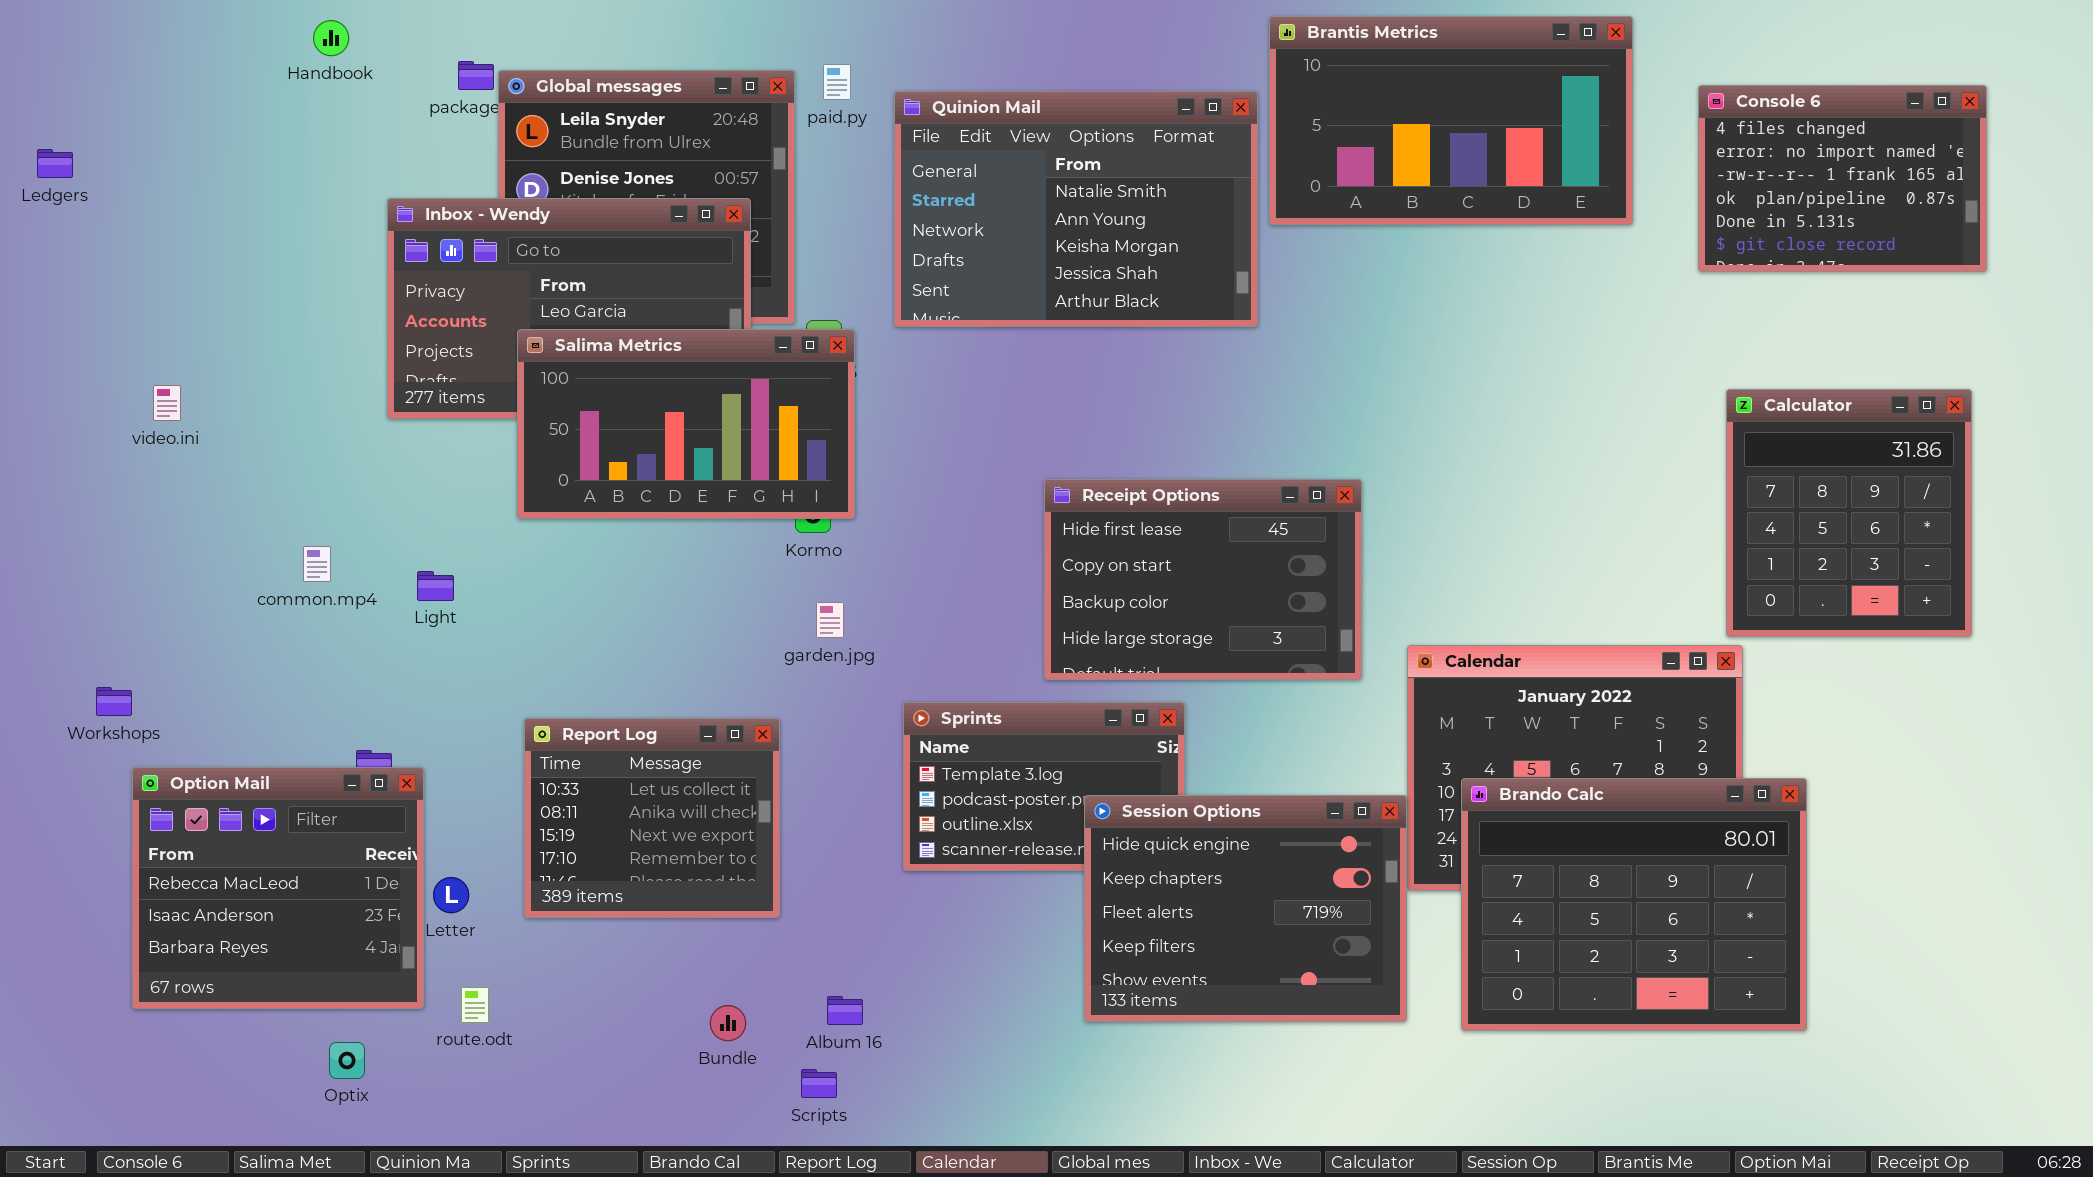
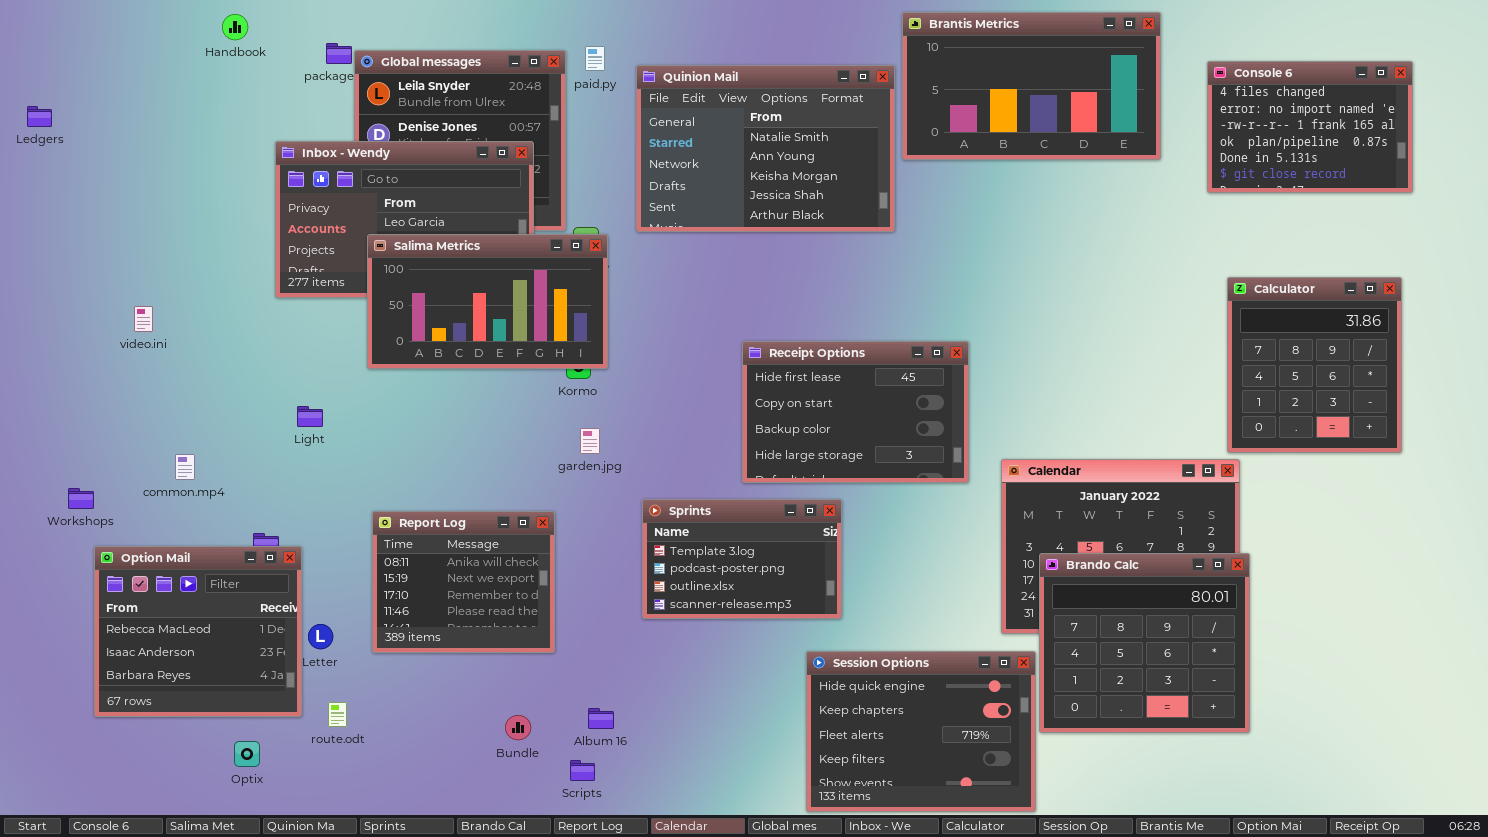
video.ini: [153,385,181,421] -> [134,306,153,332], moved
common.mp4: [303,546,331,582] -> [175,454,195,480], moved
Report Log: [524,718,780,918] -> [372,511,555,653], scrolled down 1 row
Brando Calc: [1461,778,1807,1031] -> [1039,553,1250,733], resized
Session Options: [1084,795,1407,1022] -> [806,651,1036,812], moved

